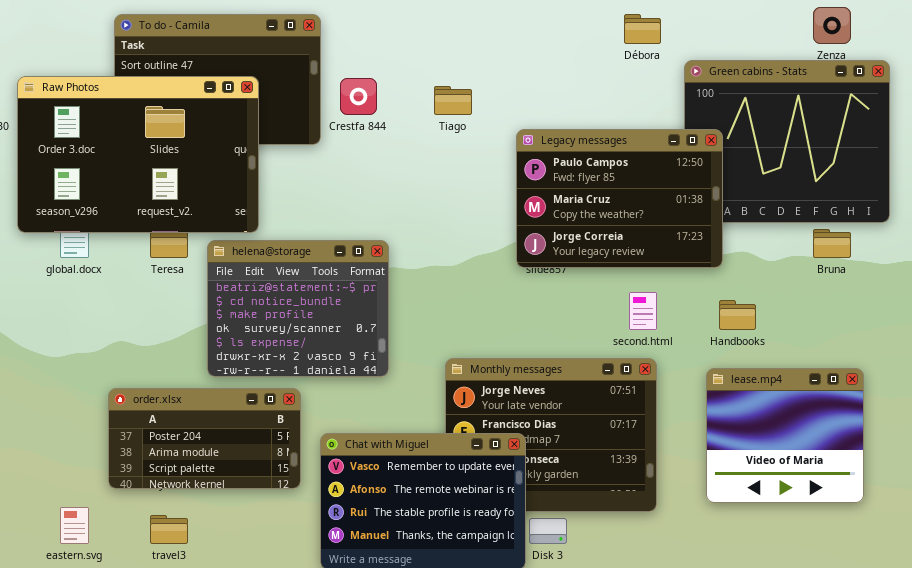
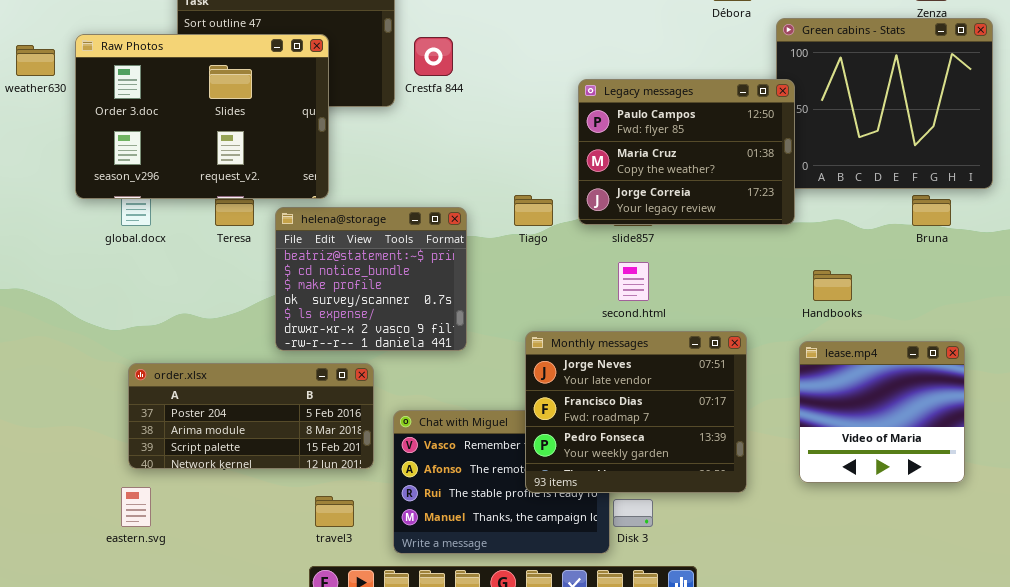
Tiago: [434,86,472,115] -> [514,195,553,226], moved
Legacy messages: [516,129,723,268] -> [578,79,795,225], moved
second.html: [629,292,657,330] -> [618,262,649,301], moved
Monthly messages: [445,358,657,512] -> [525,331,747,493], raised
order.xlsx: [108,388,301,489] -> [128,363,374,469], resized
travel3: [150,515,188,544] -> [315,496,354,527], moved

